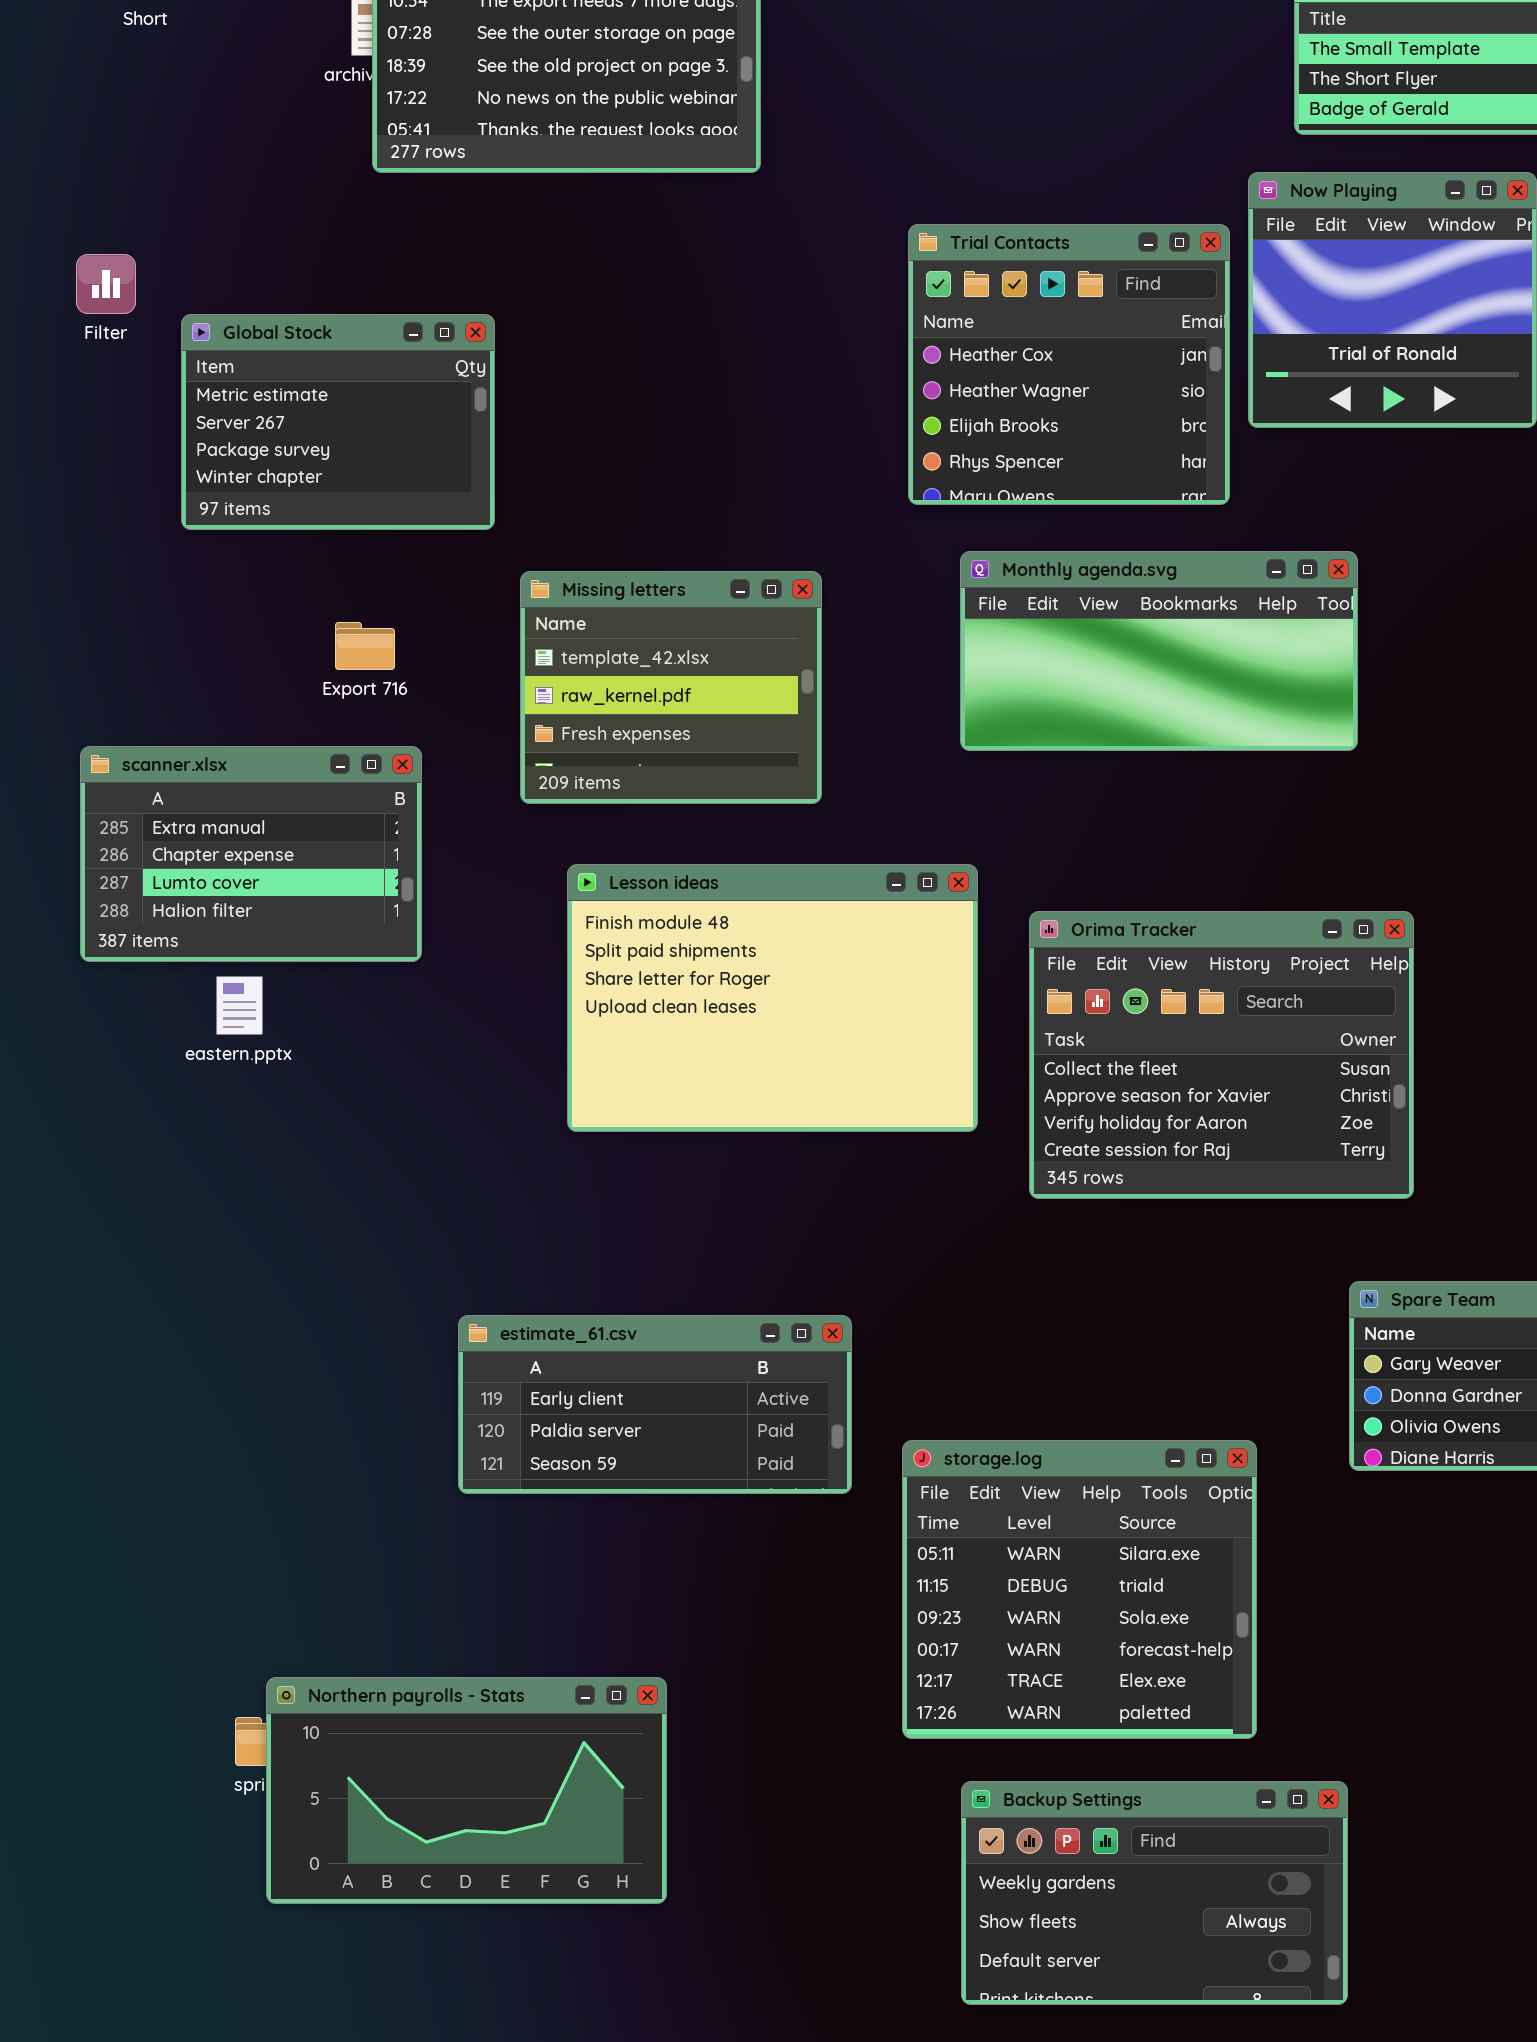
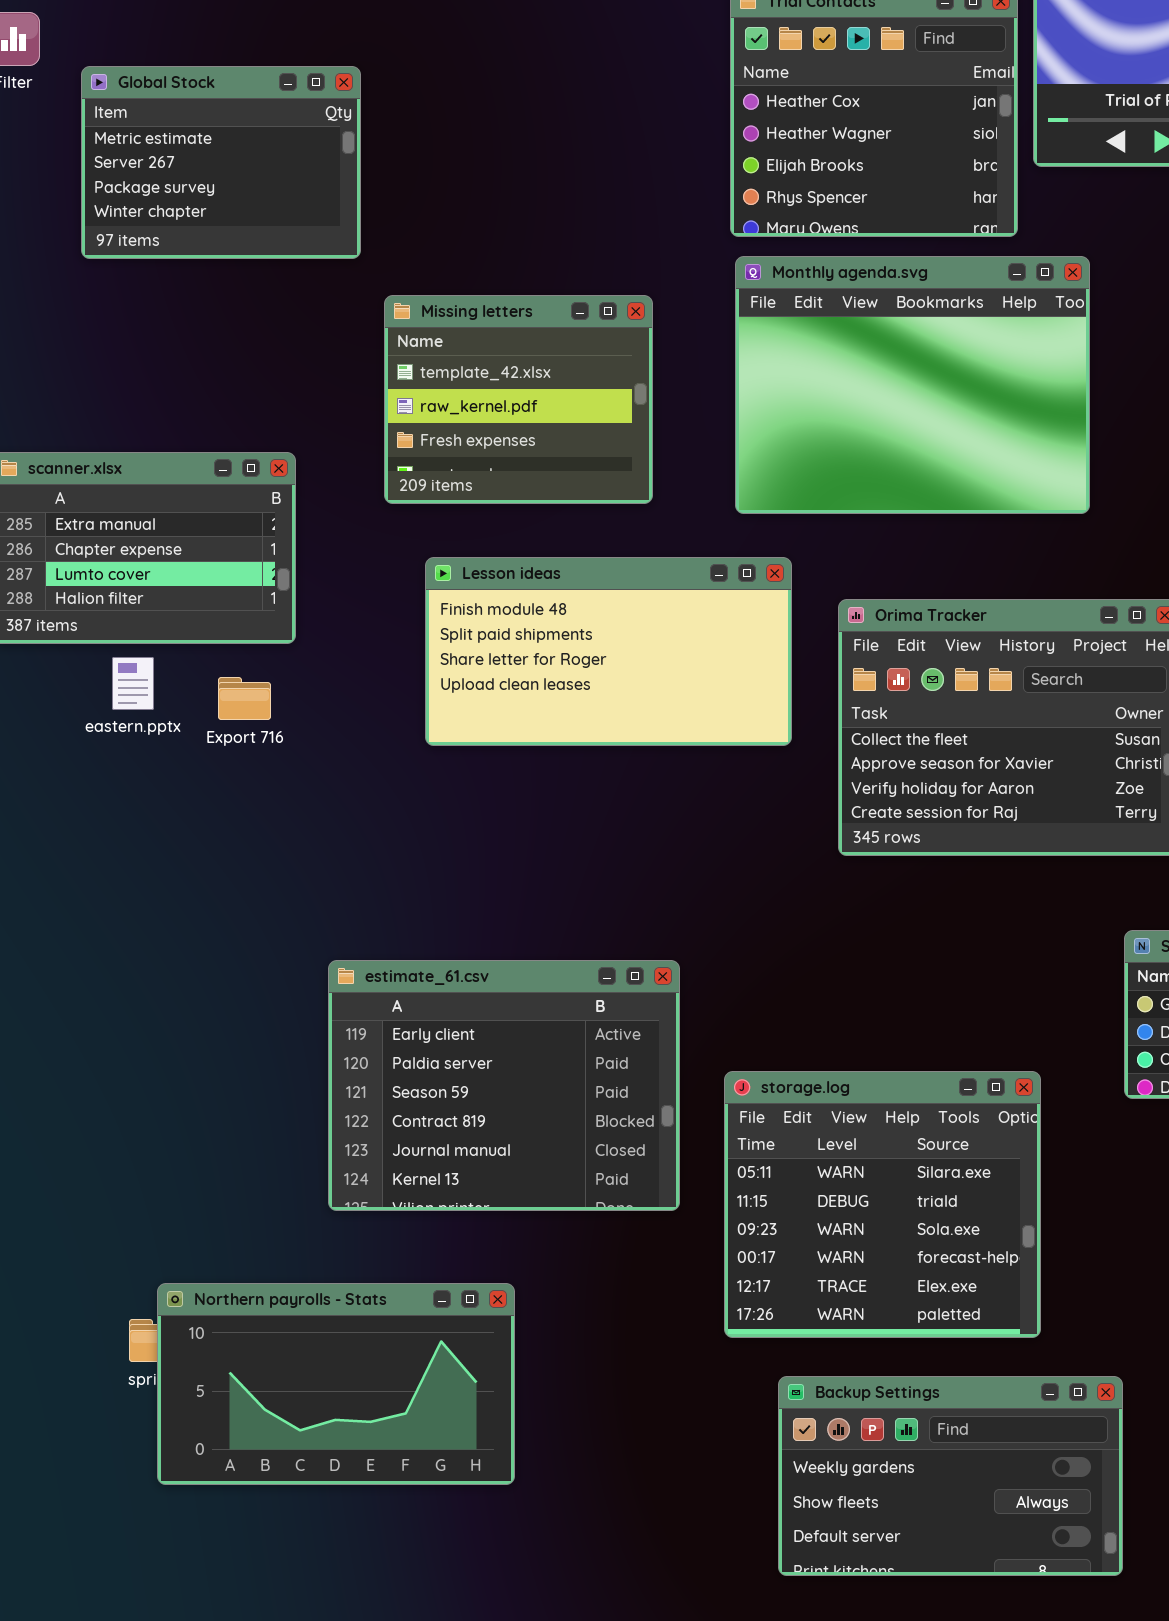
Monthly agenda.svg: [960,551,1358,751] -> [735,256,1090,514], moved, resized
Export 716: [335,622,395,670] -> [218,677,271,720], moved
Lesson ideas: [567,864,978,1132] -> [425,557,792,746], resized
estimate_61.csv: [458,1315,852,1494] -> [328,960,680,1211], resized

